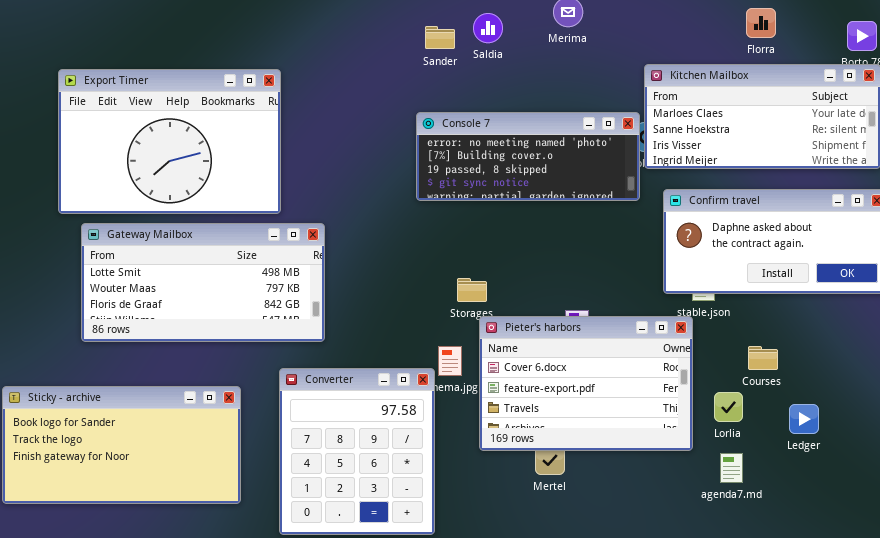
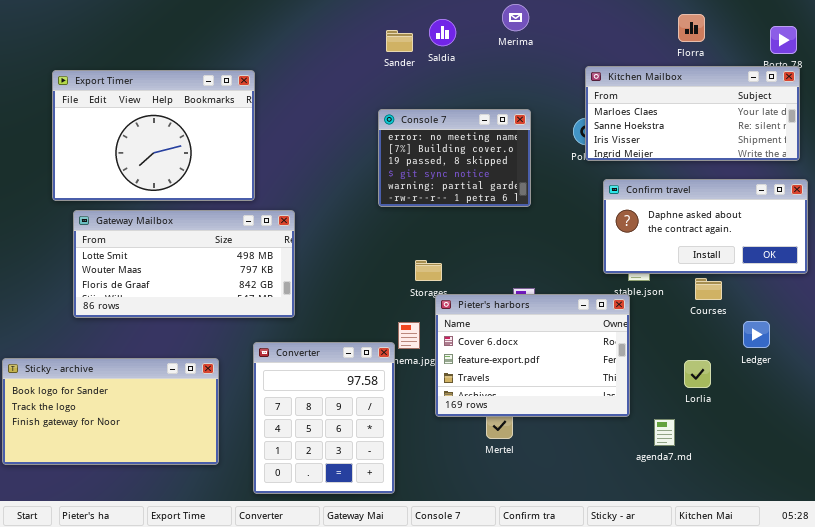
Console 7: [416,112,640,201] -> [378,109,531,207], resized
Courses: [748,346,778,370] -> [695,278,722,300], moved
Lorlia: [714,392,743,422] -> [684,360,711,388], moved
Ledger: [789,404,819,434] -> [743,321,770,348], moved

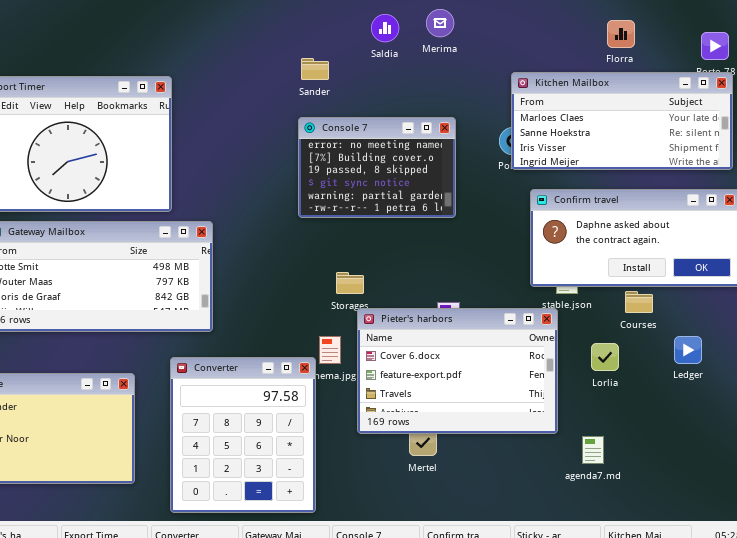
Saldia: [429,19,456,46] -> [371,14,399,42], moved
Sander: [386,30,413,52] -> [301,58,329,80], moved
Lorlia: [684,360,711,388] -> [591,343,619,371], moved

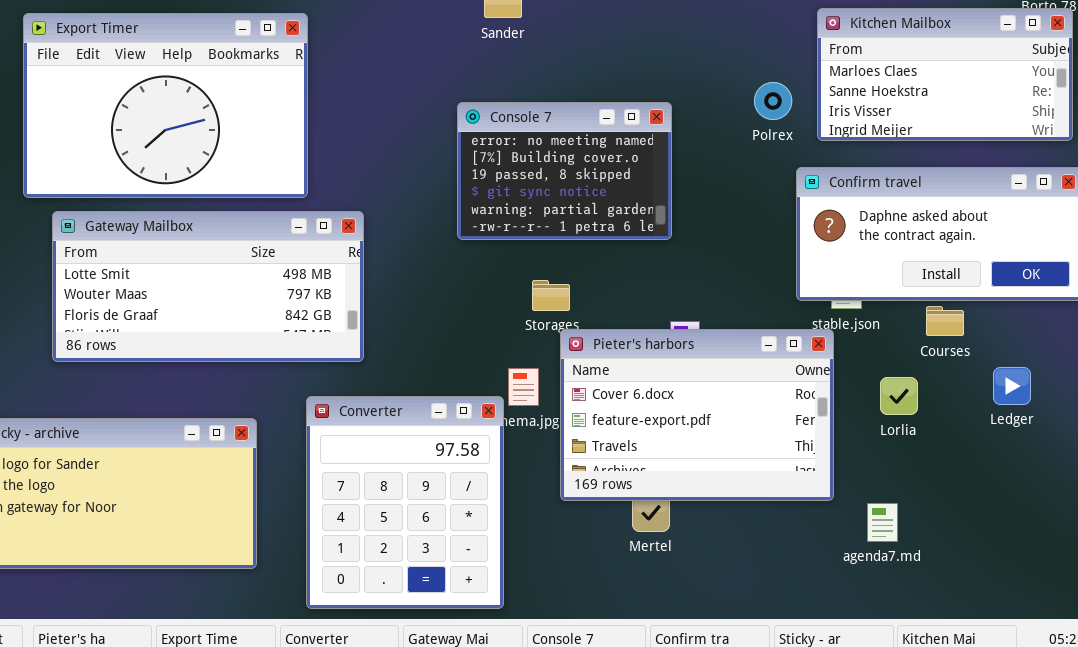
Kitchen Mailbox: [511,72,733,170] -> [817,8,1073,141], resized
Console 7: [298,117,456,218] -> [457,102,672,240], moved

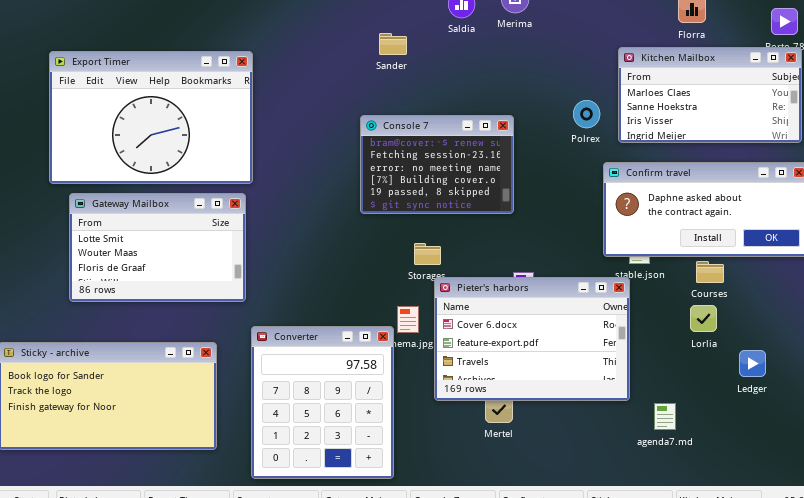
Console 7: [457,102,672,240] -> [360,115,514,214], scrolled up 2 rows
Gateway Mailbox: [52,211,364,362] -> [69,193,246,302], resized
Ledger: [993,367,1031,405] -> [739,350,766,377], moved
Lorlia: [880,377,918,415] -> [690,305,717,332], moved

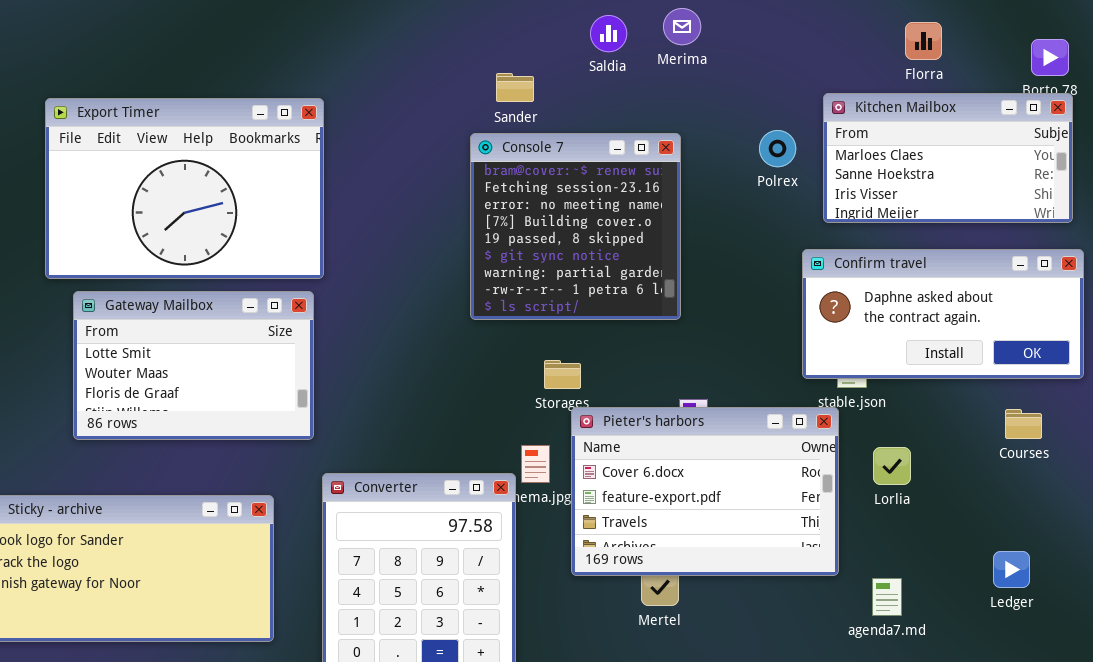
Polrex: [573,100,600,128] -> [759,130,796,167], moved
Console 7: [360,115,514,214] -> [470,133,681,320], resized
Courses: [696,261,724,283] -> [1005,409,1042,439], moved
Lorlia: [690,305,717,332] -> [873,447,911,485], moved
Ledger: [739,350,766,377] -> [993,551,1030,588], moved

